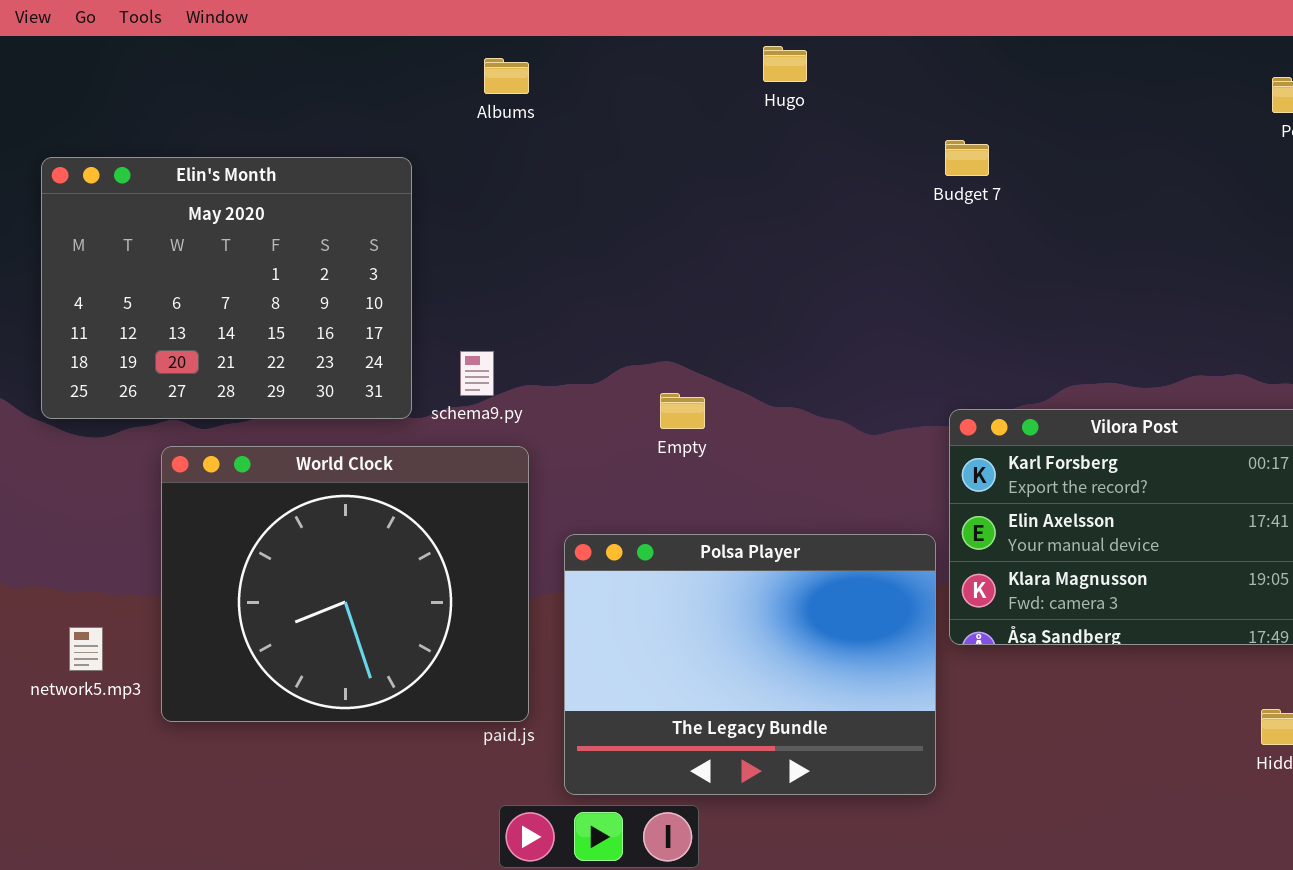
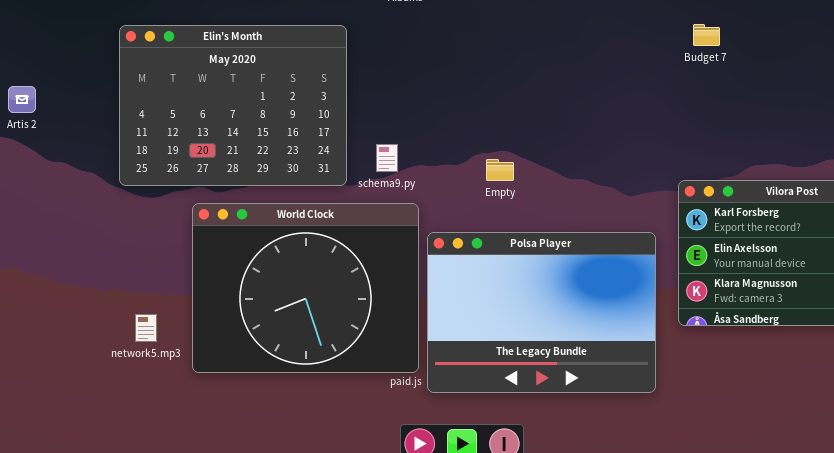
Budget 7: [945,140,989,176] -> [693,24,720,46], moved
Empty: [660,393,705,429] -> [486,159,514,181], moved
Polsa Player: [564,534,936,795] -> [427,232,656,393], moved

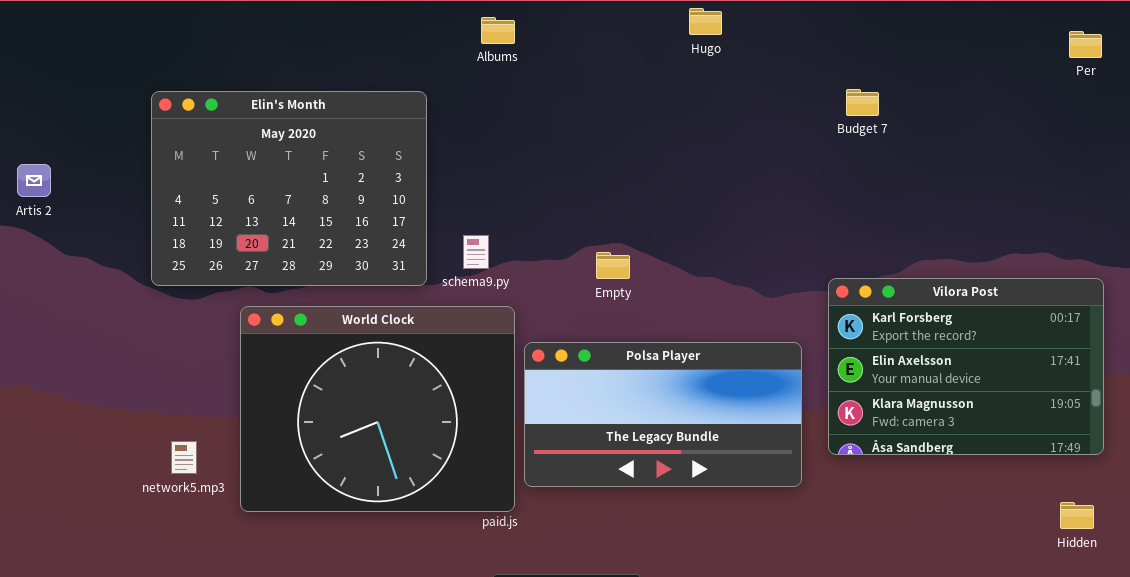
Polsa Player: [427,232,656,393] -> [524,342,802,487], resized

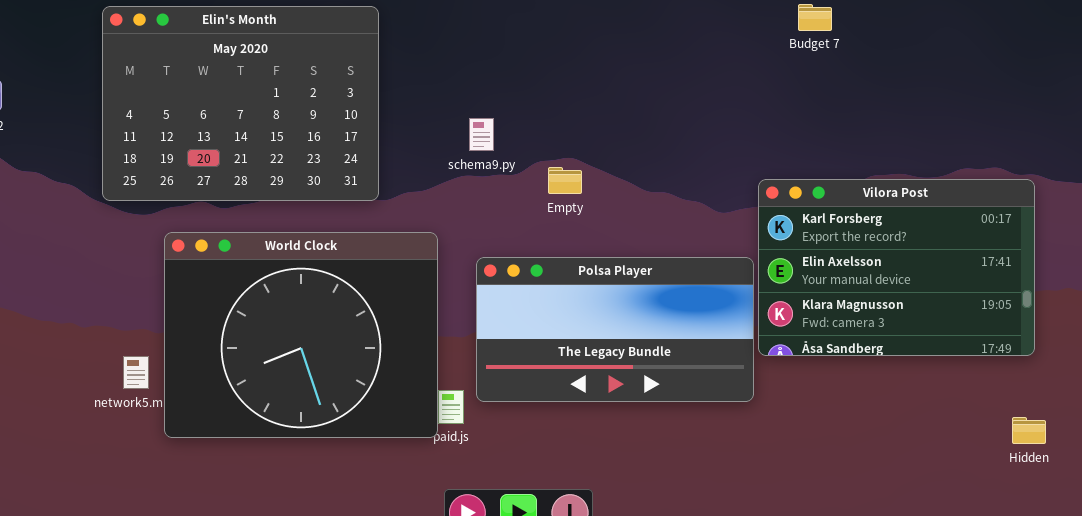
schema9.py: [463,235,489,269] -> [469,118,494,151], moved
Vilora Post: [828,278,1104,455] -> [758,179,1035,356], moved
World Clock: [240,306,515,512] -> [164,232,438,438], moved

